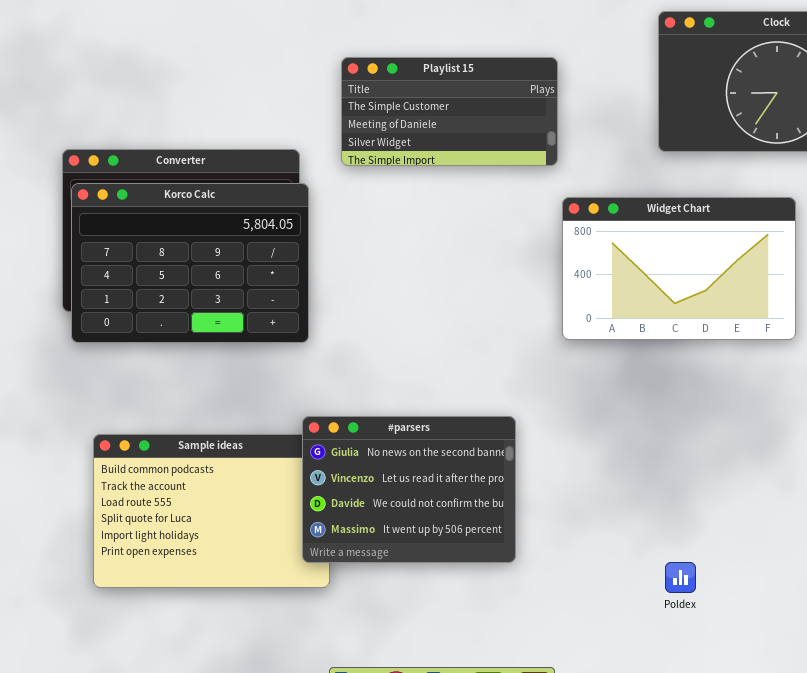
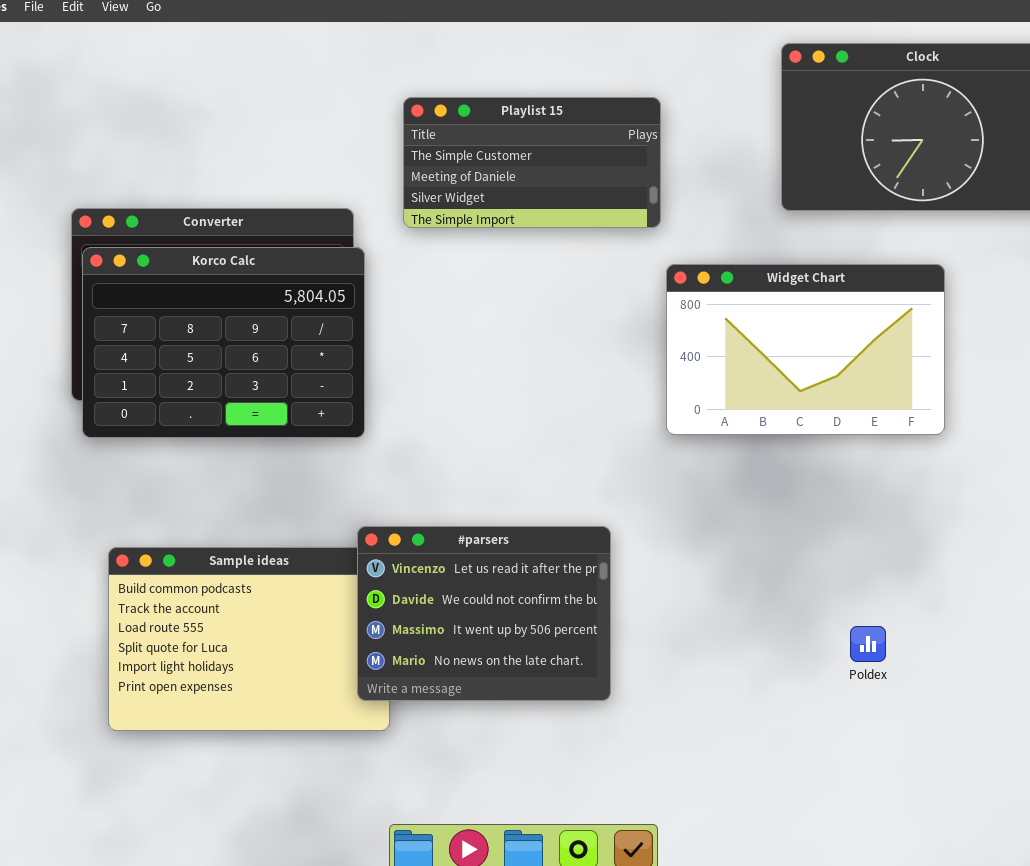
#parsers: [302,416,516,563] -> [357,526,611,701], scrolled down 1 row
Poldex: [665,562,696,593] -> [850,626,886,662], moved

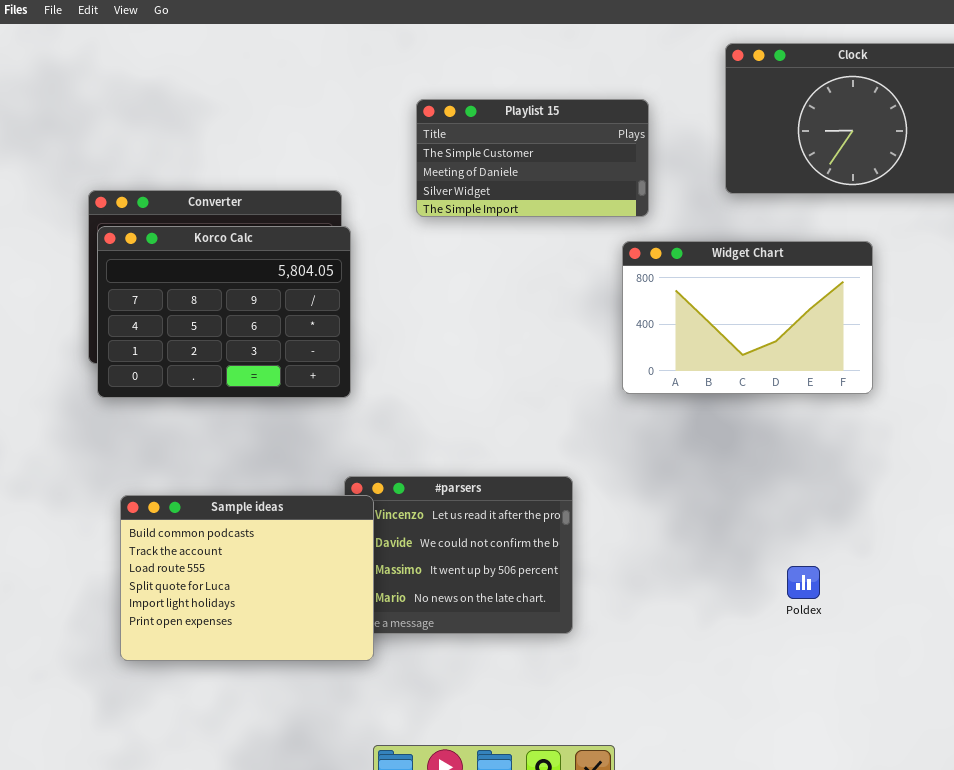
Playlist 15: [403,97,661,228] -> [416,99,649,217], moved
Sample ideas: [108,547,390,731] -> [120,495,374,661], raised

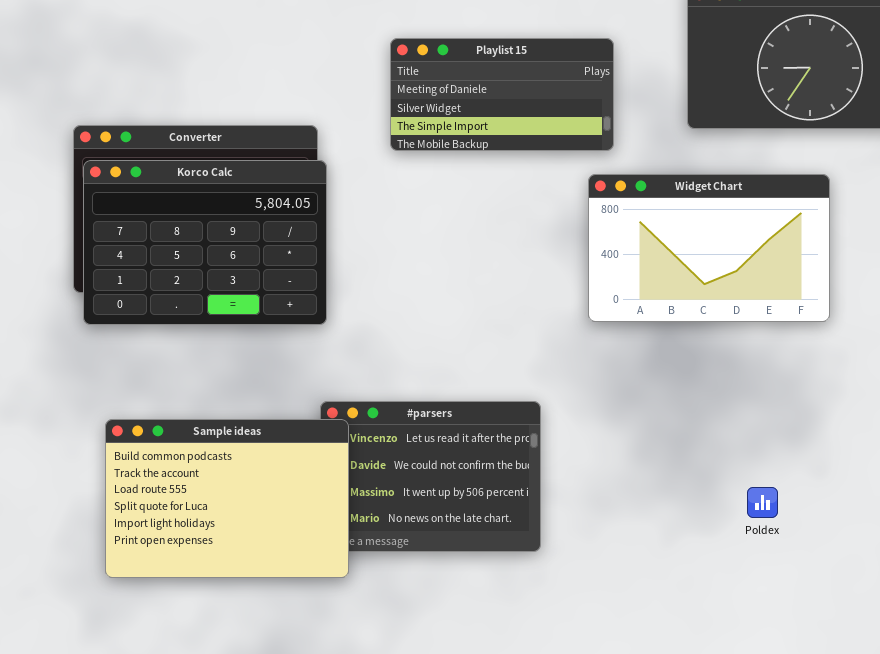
Playlist 15: [416,99,649,217] -> [390,38,614,151], scrolled down 1 row

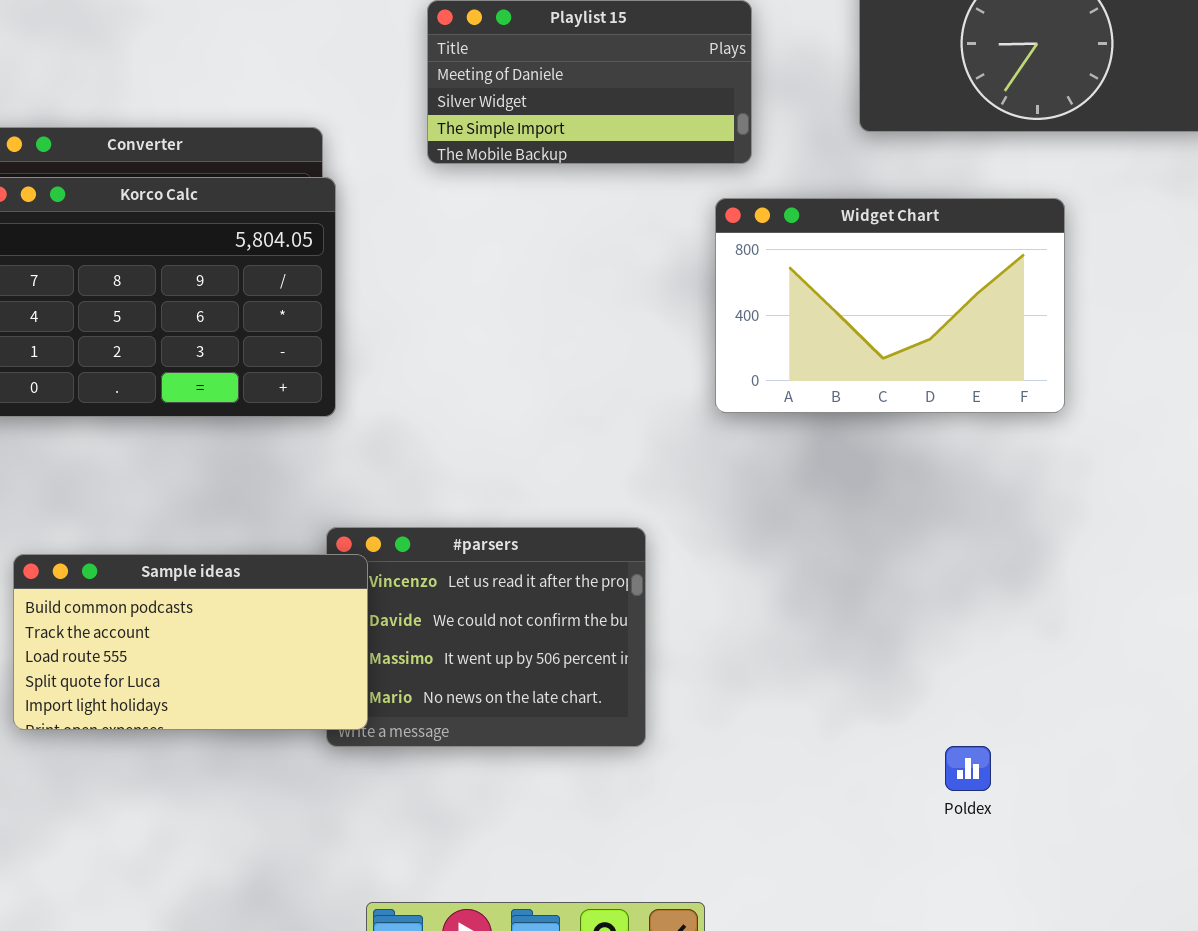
Sample ideas: [105,419,349,578] -> [13,554,368,730], resized
Poldex: [747,487,778,518] -> [945,746,991,791], moved

